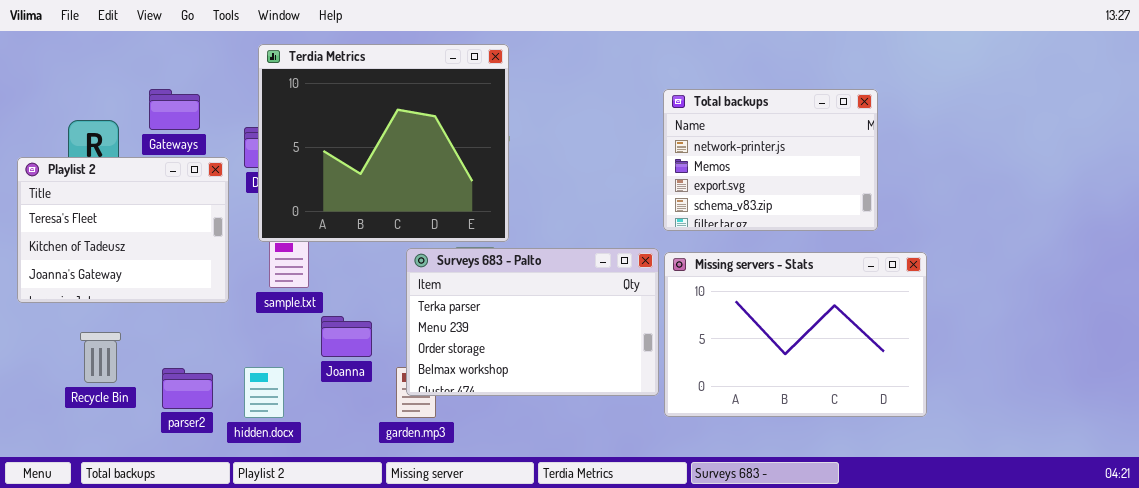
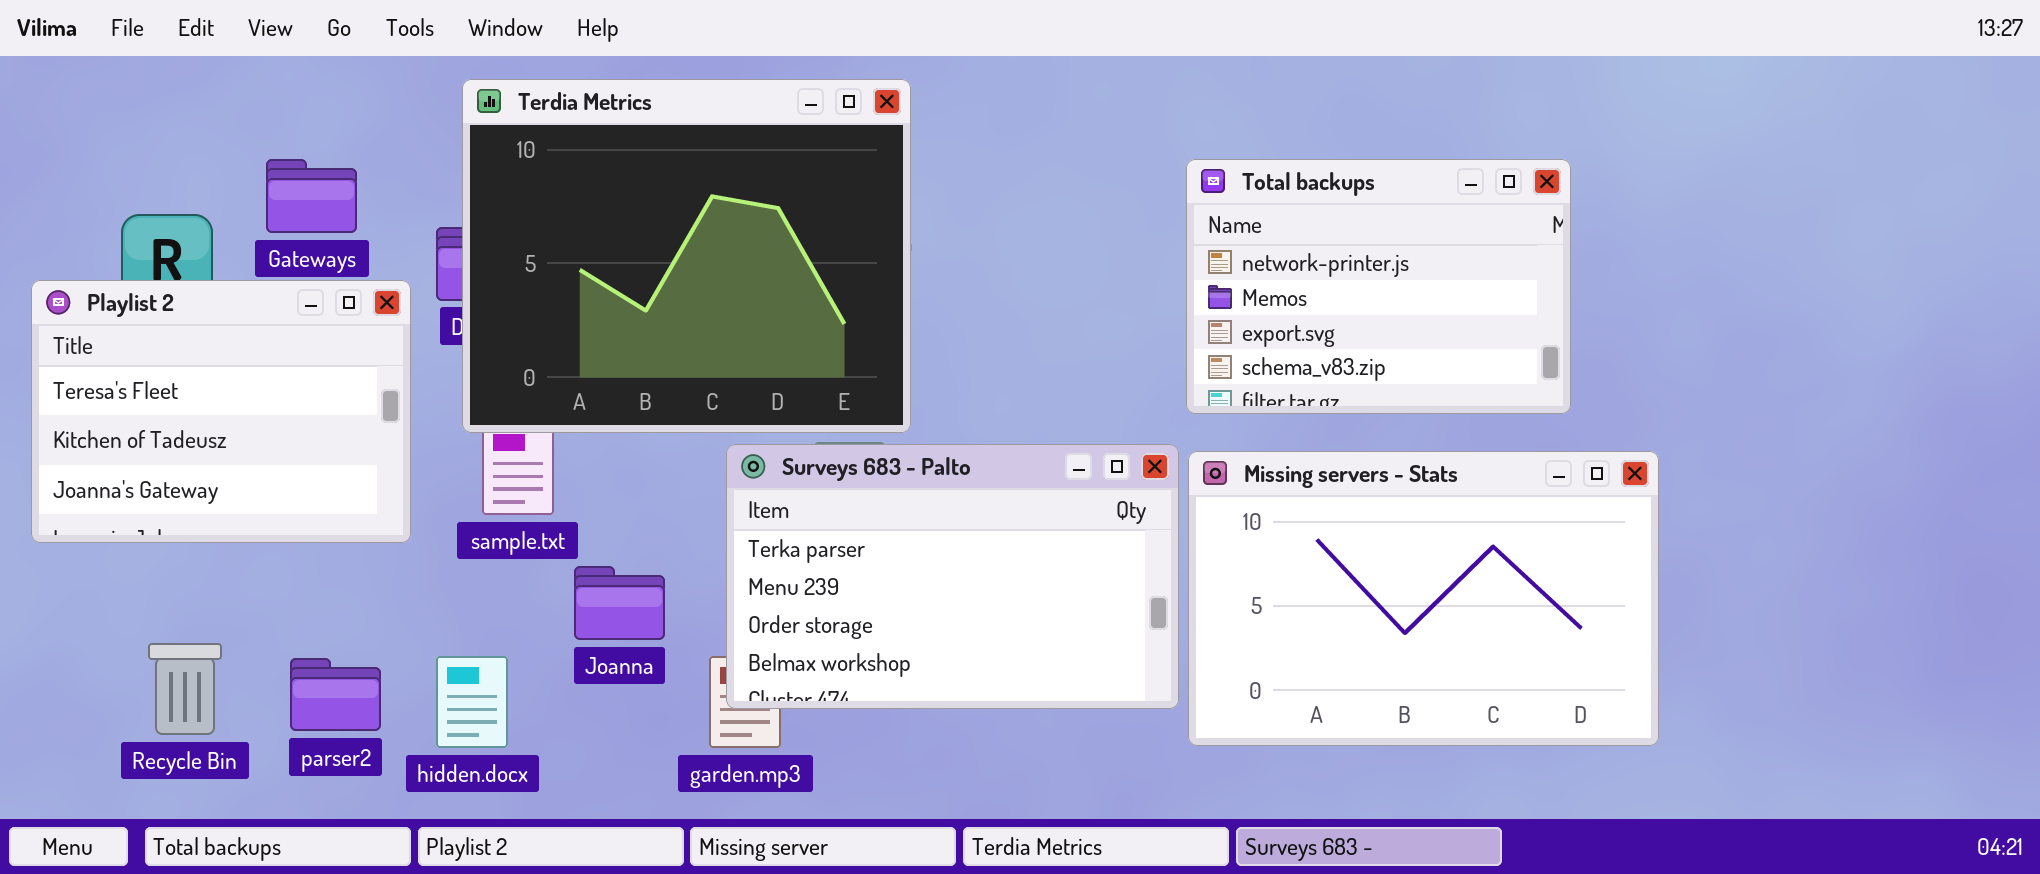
Recycle Bin: [80,332,121,383] -> [148,643,222,735], moved

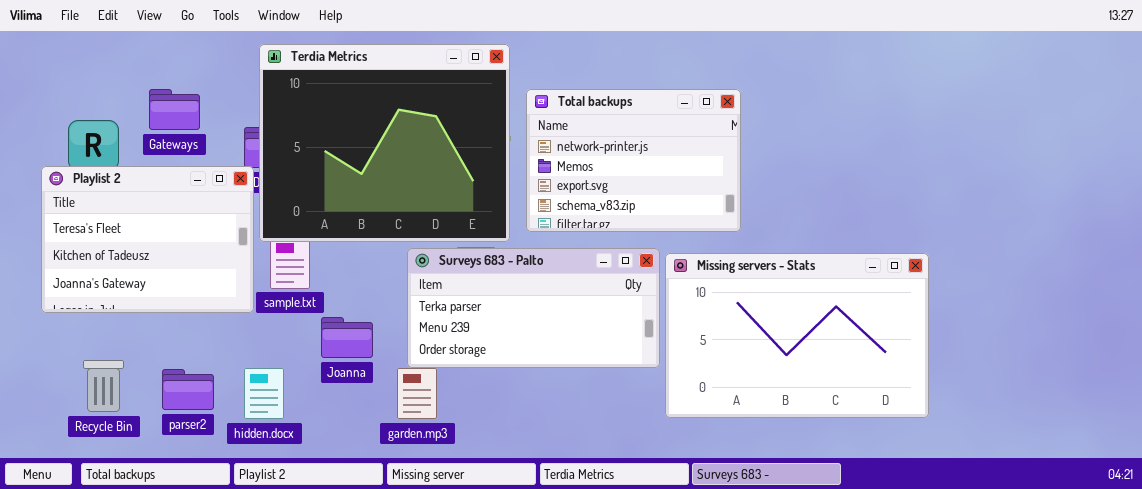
Total backups: [1186,159,1571,414] -> [526,89,741,232], moved
Playlist 2: [31,280,411,543] -> [41,166,254,313], moved
Surveys 683 - Palto: [726,444,1179,709] -> [407,248,660,368], resized

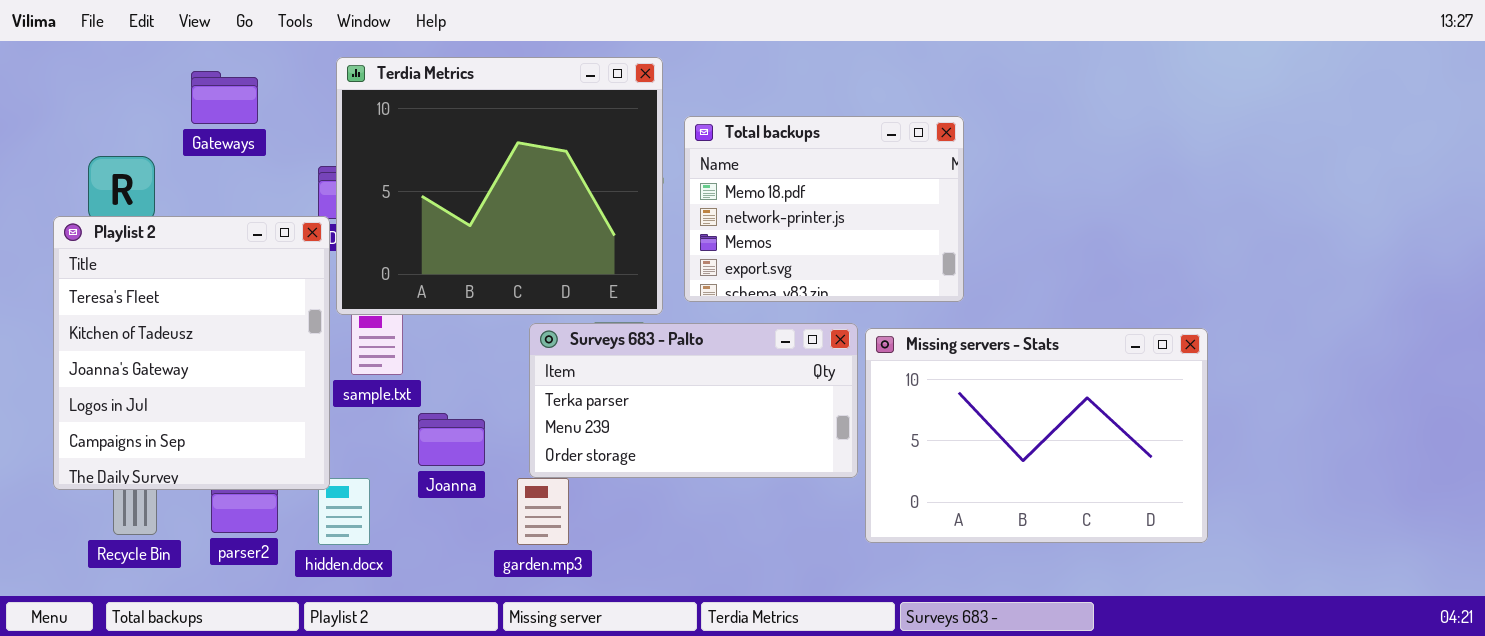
Gateways: [149,89,200,130] -> [191,71,258,124], moved
Total backups: [526,89,741,232] -> [684,116,964,302], scrolled up 1 row
Playlist 2: [41,166,254,313] -> [53,216,330,490], resized

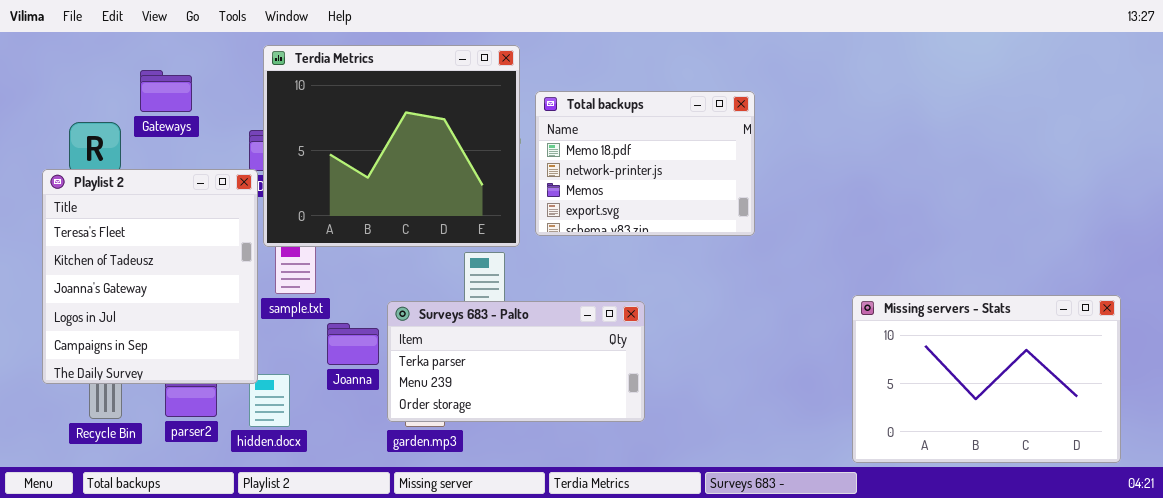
Gateways: [191,71,258,124] -> [140,70,192,112], moved
Surveys 683 - Palto: [529,323,858,478] -> [387,301,645,422], moved
Missing servers - Stats: [865,328,1208,543] -> [852,295,1121,463], moved

